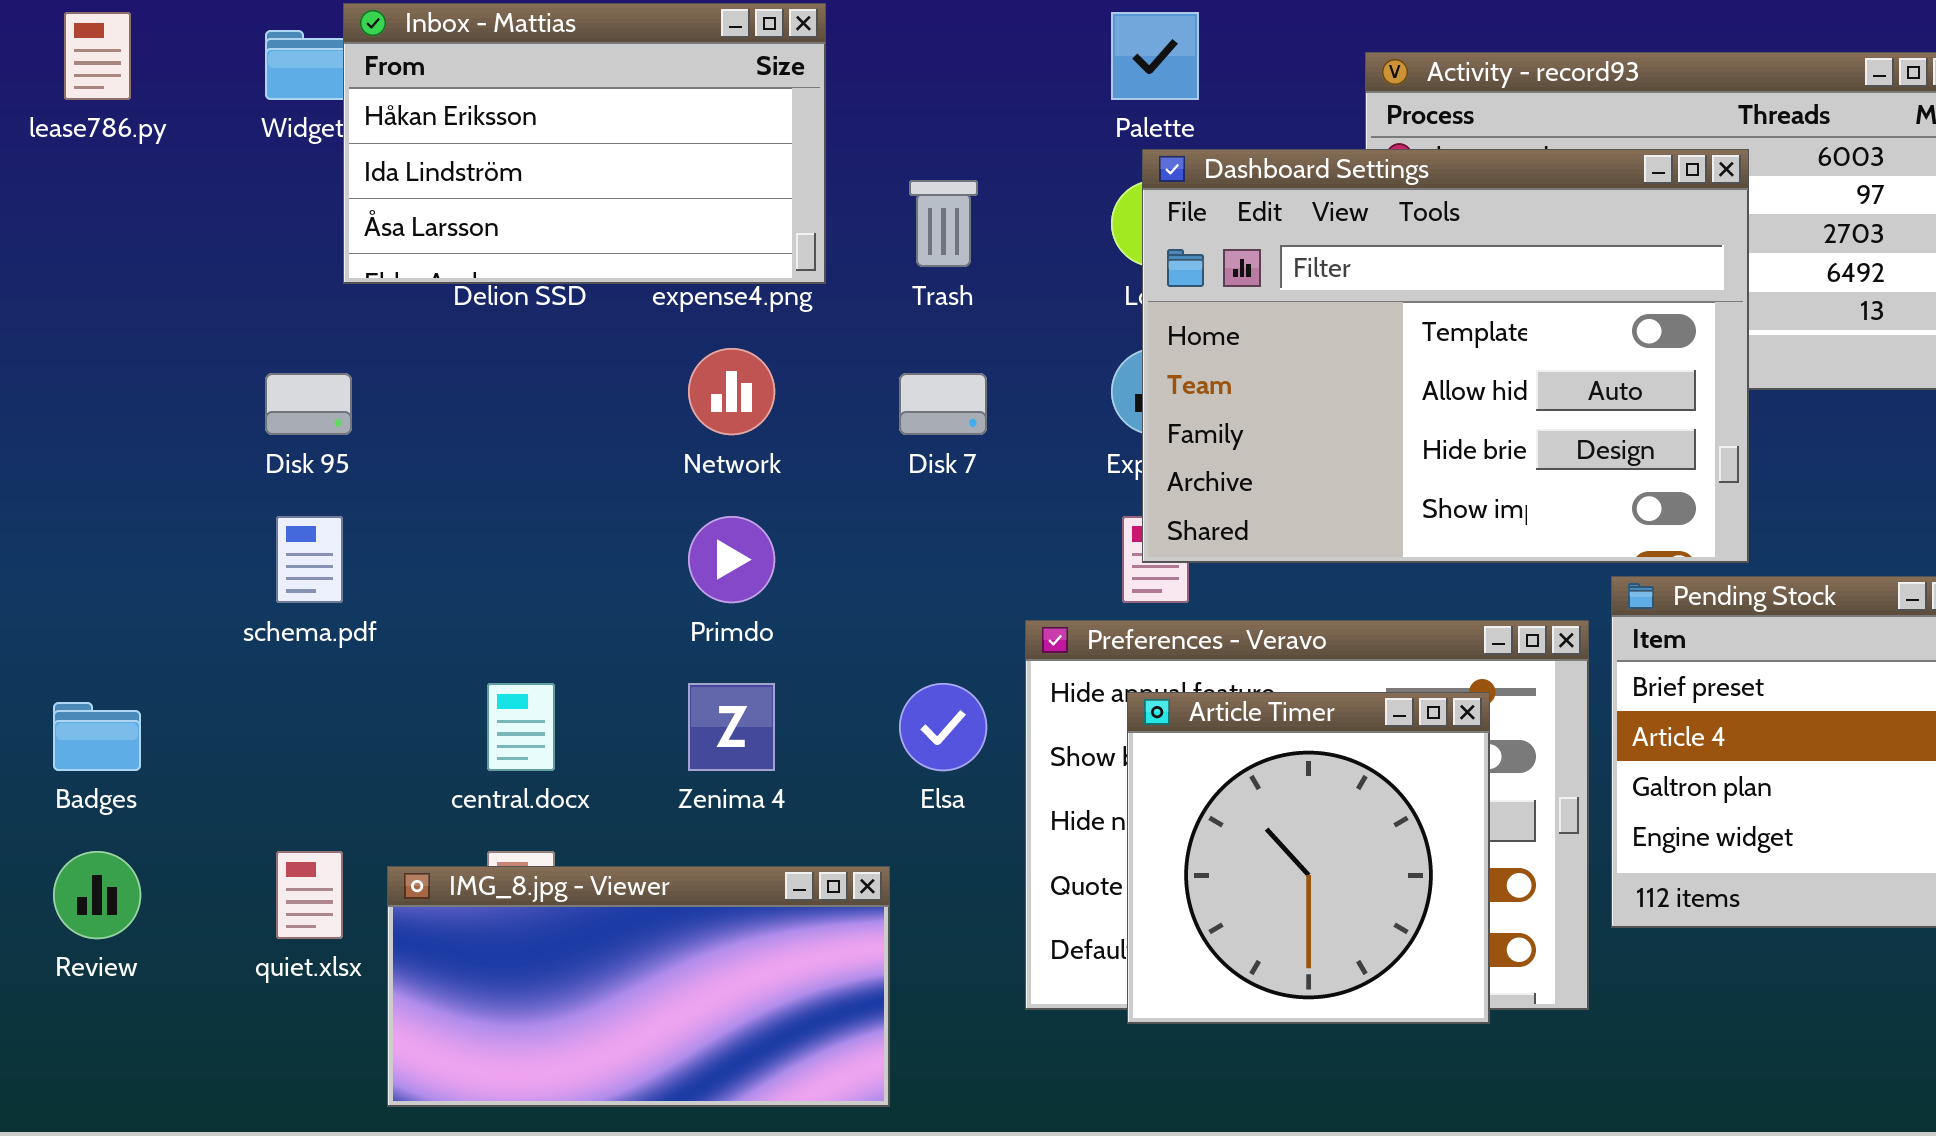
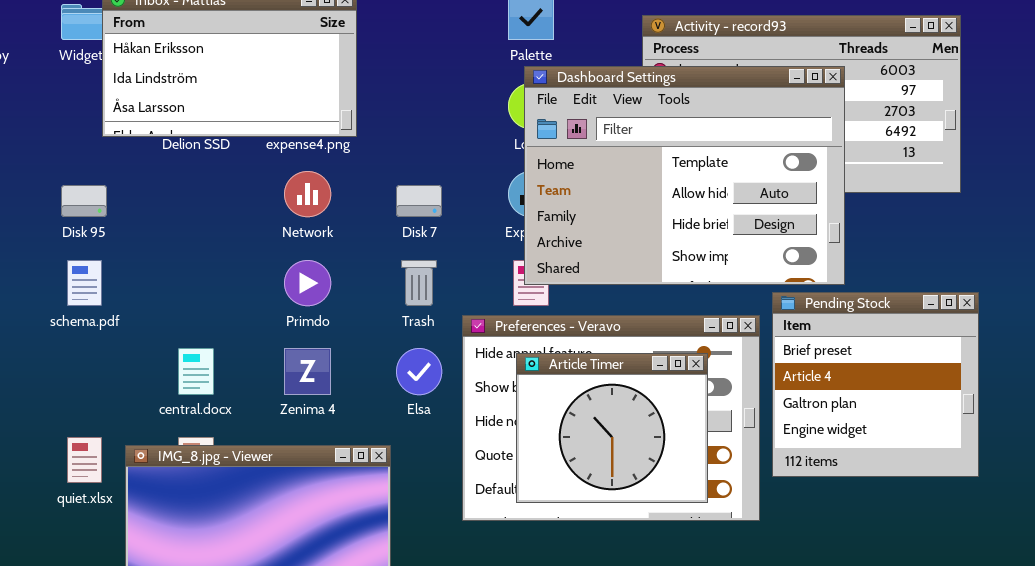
Trash: [909,180,978,267] -> [401,260,437,306], moved
Article Timer: [1127,692,1490,1024] -> [516,353,708,503], resized

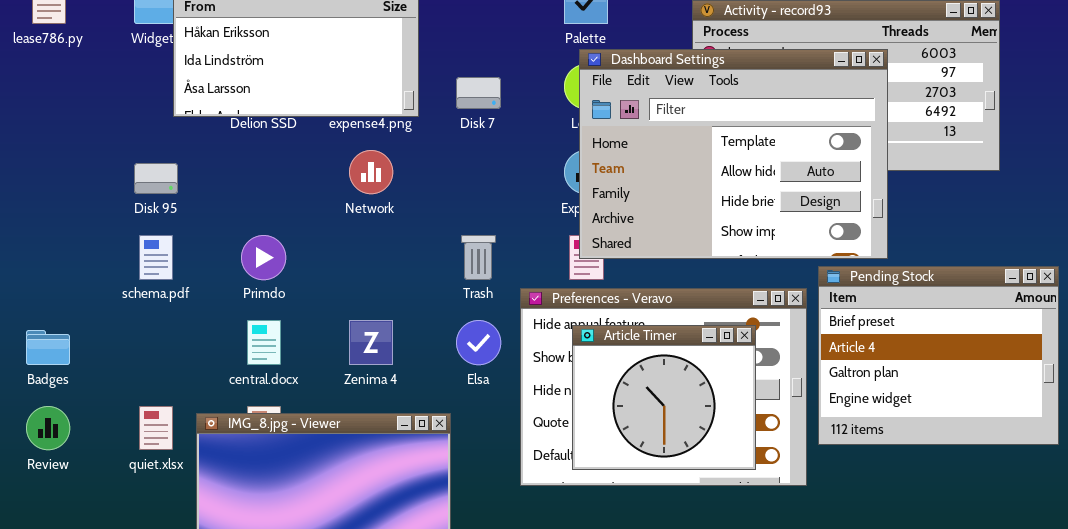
Disk 7: [396,185,442,217] -> [456,77,501,109], moved
Primdo: [284,260,331,306] -> [241,235,286,280], moved
Pending Stock: [772,292,979,477] -> [818,266,1059,445], resized

